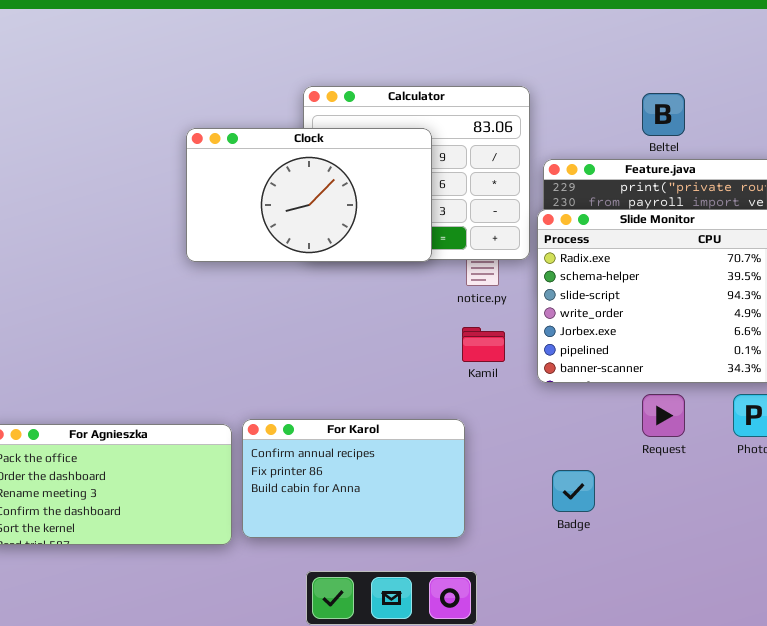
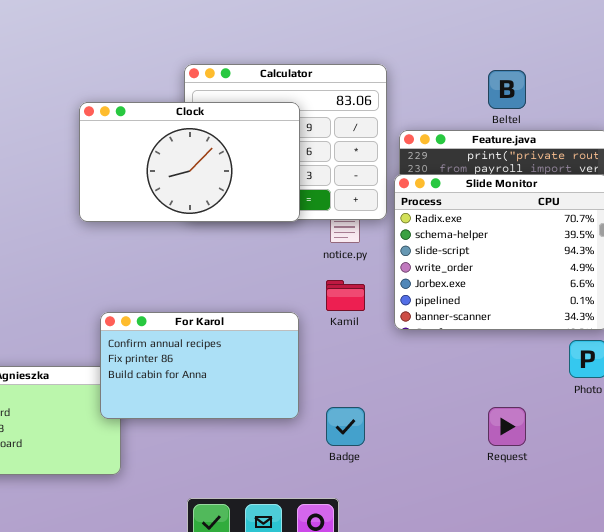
Request: [642,394,685,437] -> [488,407,526,446], moved
For Karol: [242,419,465,538] -> [100,312,299,419], moved
Badge: [552,470,595,512] -> [326,407,365,446], moved

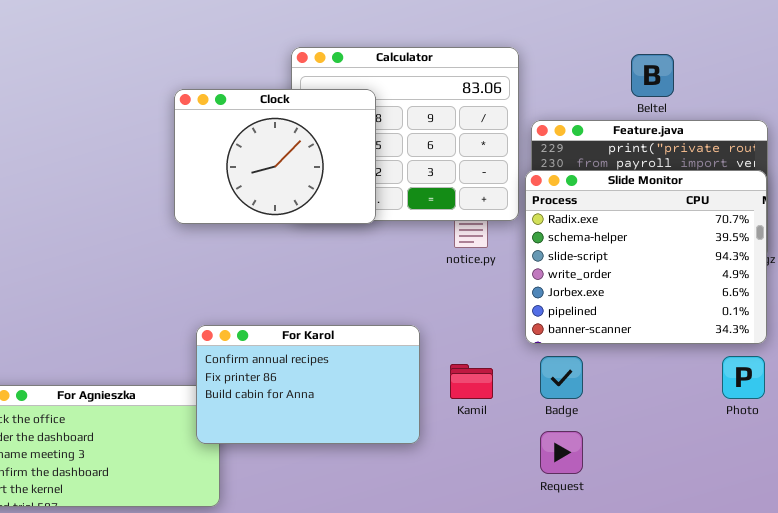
Clock: [79,102,300,222] -> [174,89,376,224], resized
Kamil: [326,280,365,311] -> [450,364,493,399], moved
Badge: [326,407,365,446] -> [540,356,583,399], moved
Request: [488,407,526,446] -> [540,431,583,474], moved

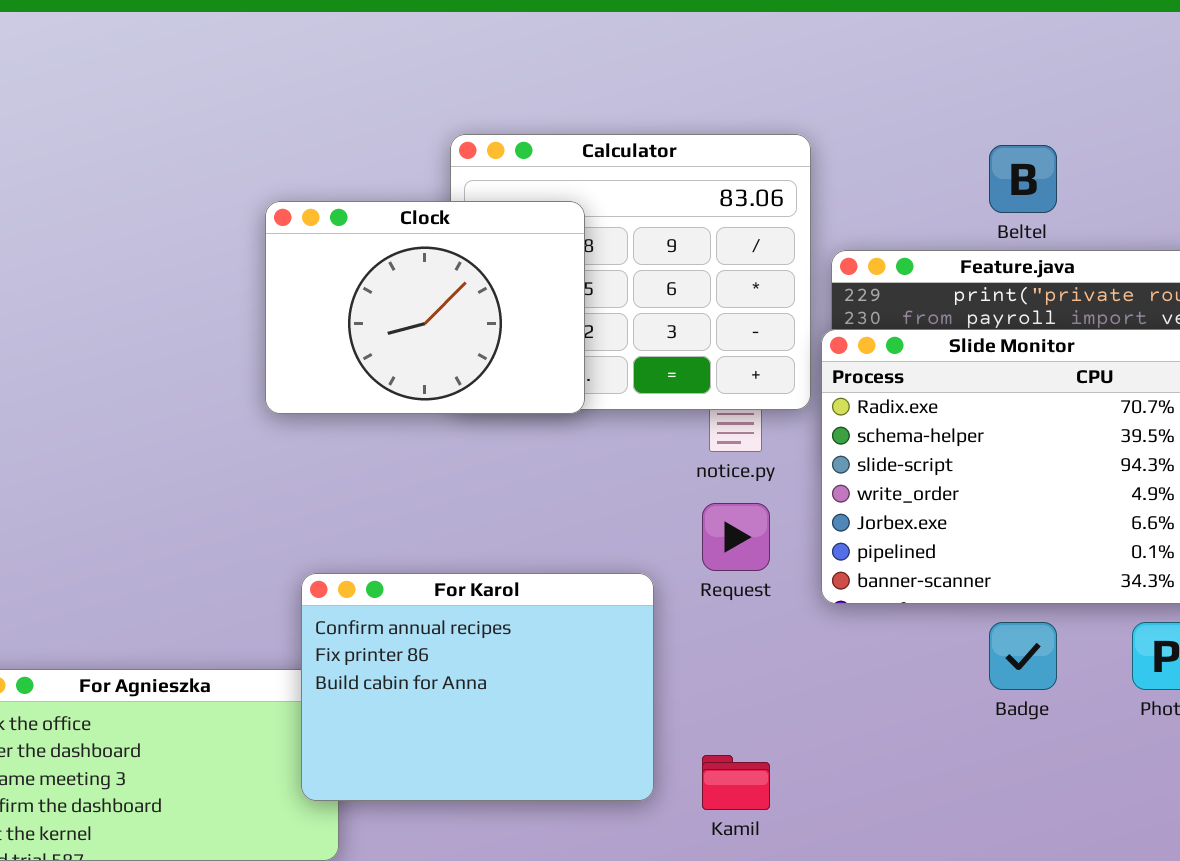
For Karol: [196,325,420,444] -> [301,573,654,801], resized
Badge: [540,356,583,399] -> [989,622,1057,690], moved
Kamil: [450,364,493,399] -> [702,755,770,810], moved
Request: [540,431,583,474] -> [702,503,770,571], moved

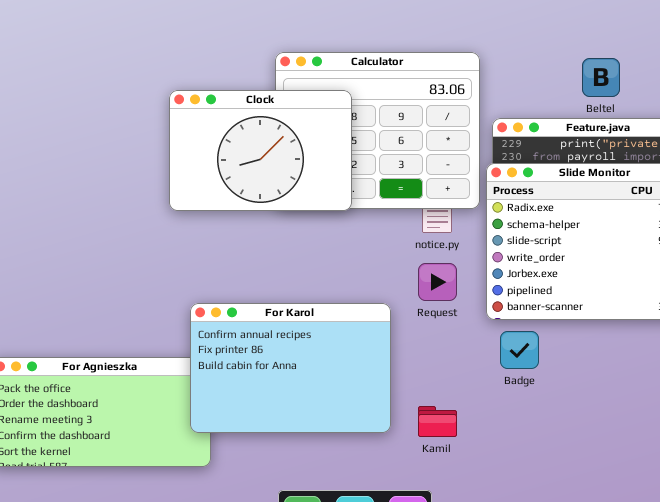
Badge: [989,622,1057,690] -> [500,331,539,369], moved

